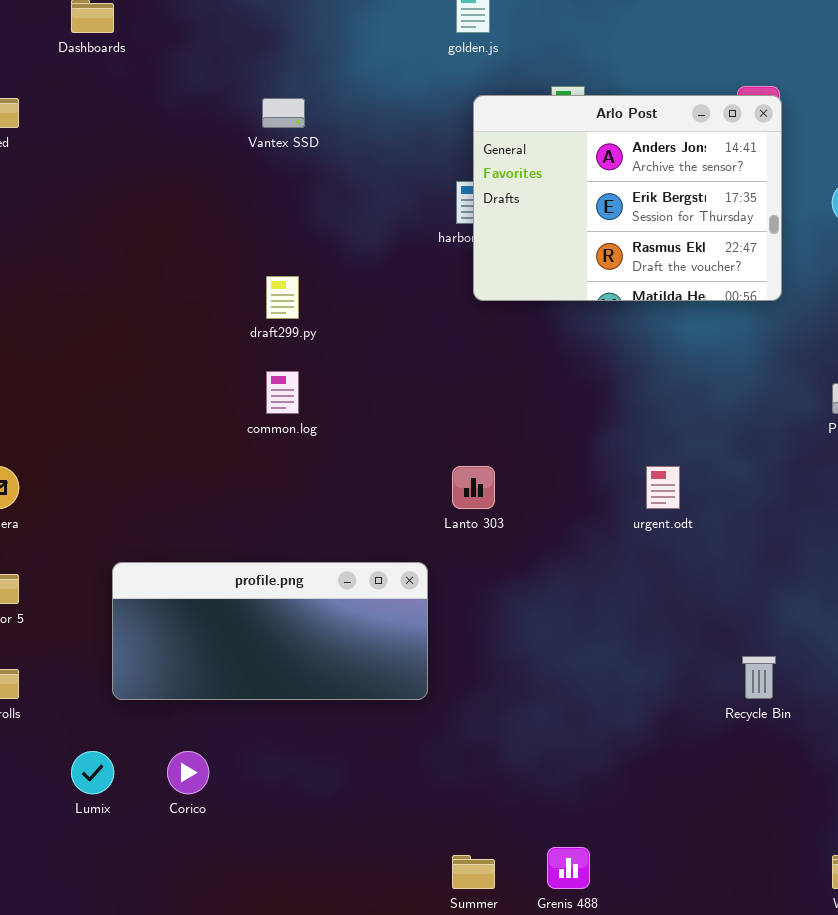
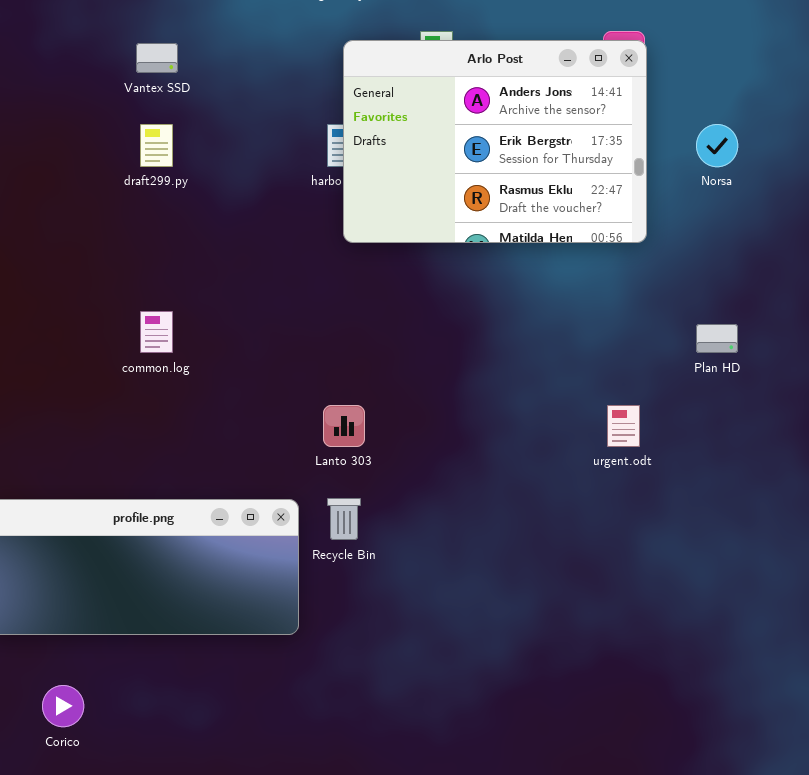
draft299.py: [266,276,299,319] -> [140,124,173,167], moved
urgent.odt: [646,466,680,509] -> [607,405,640,447], moved
Recycle Bin: [742,656,776,699] -> [327,498,361,540], moved

